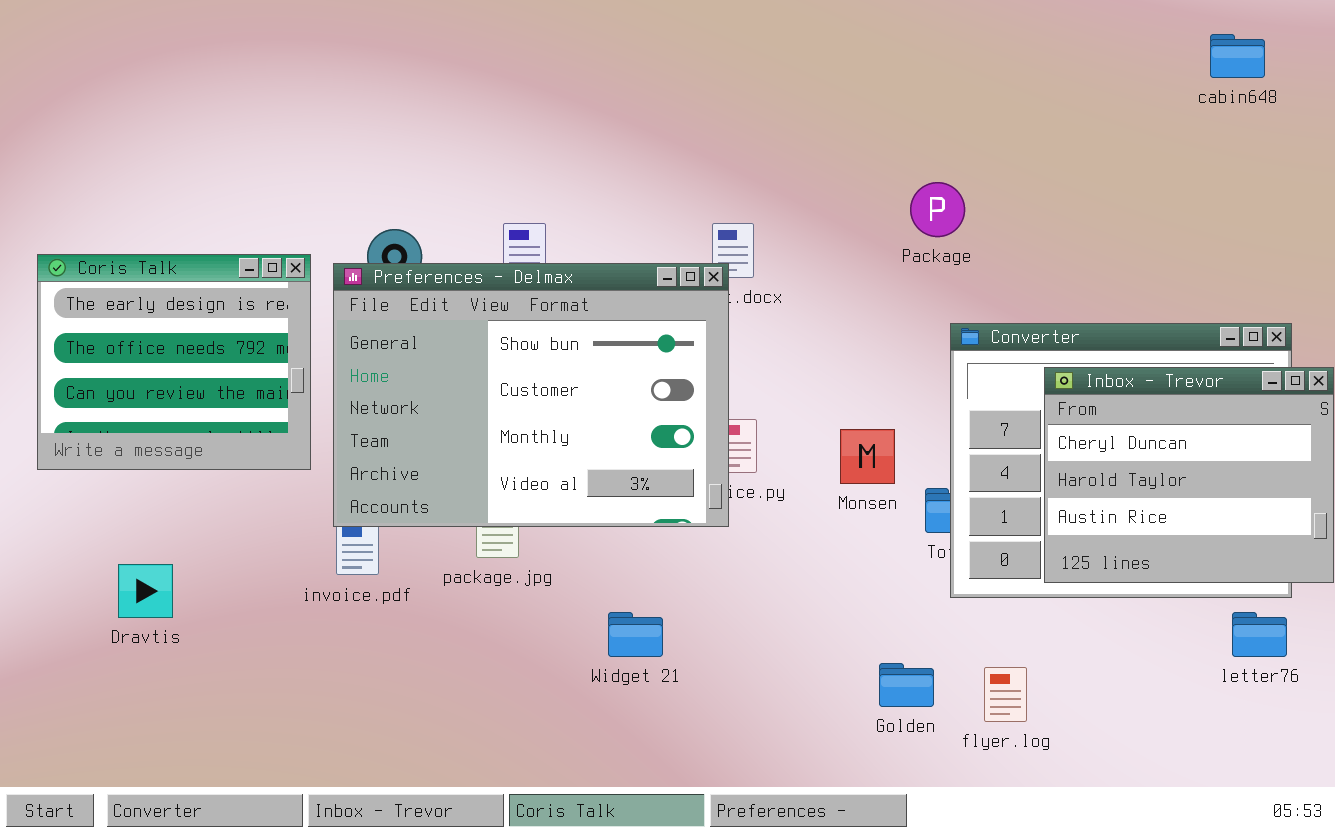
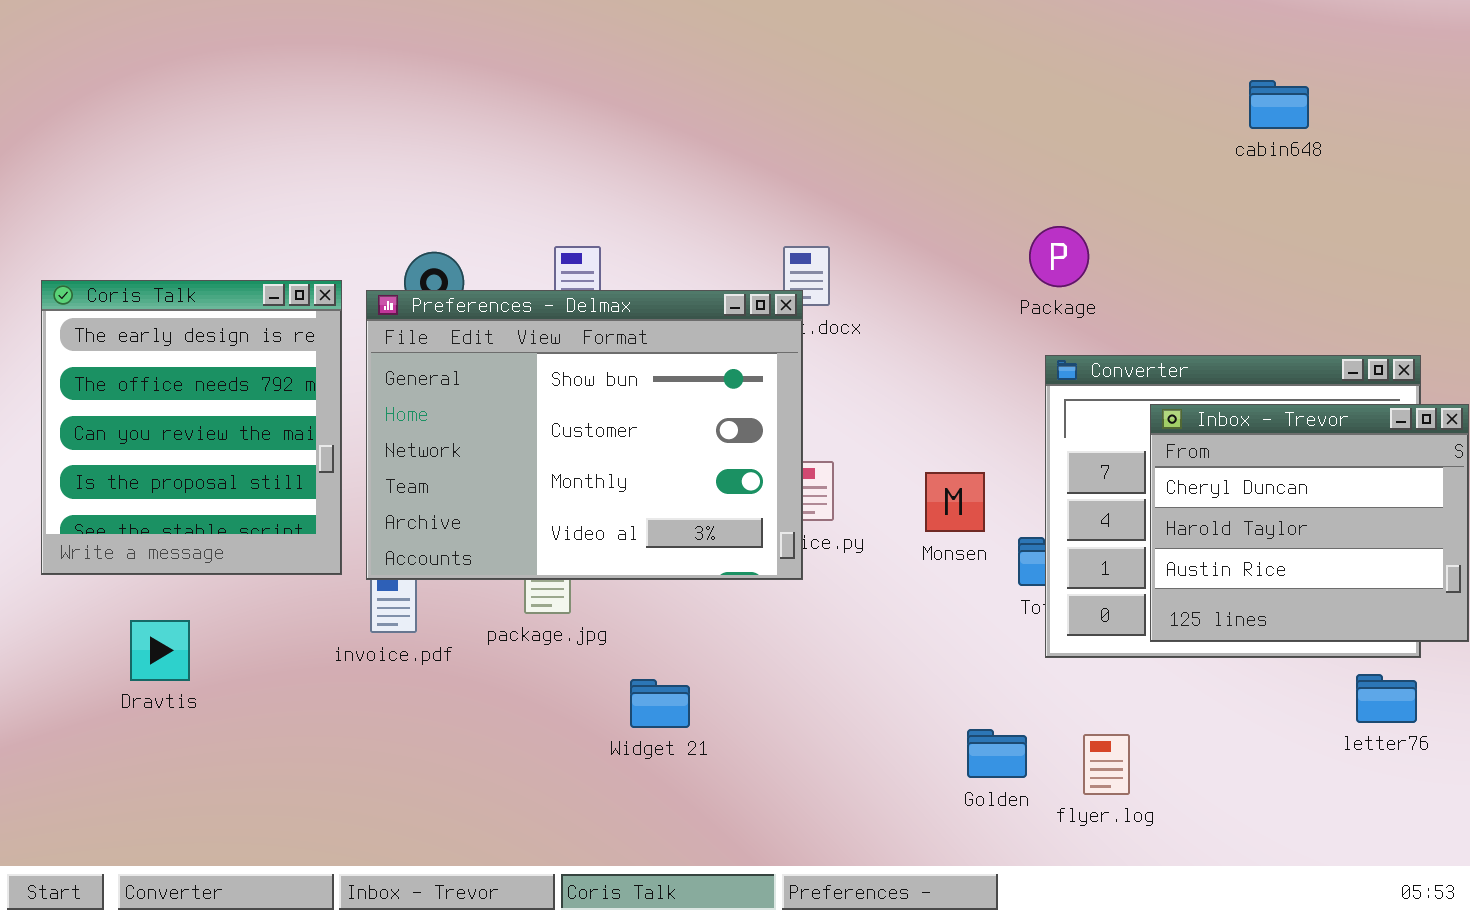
cabin648: [1210,34,1265,78] -> [1249,80,1309,129], moved
Package: [910,182,965,237] -> [1029,226,1089,287], moved
Coris Talk: [37,254,311,470] -> [41,280,342,575], resized
Widget 21: [608,612,663,657] -> [630,679,690,728], moved

